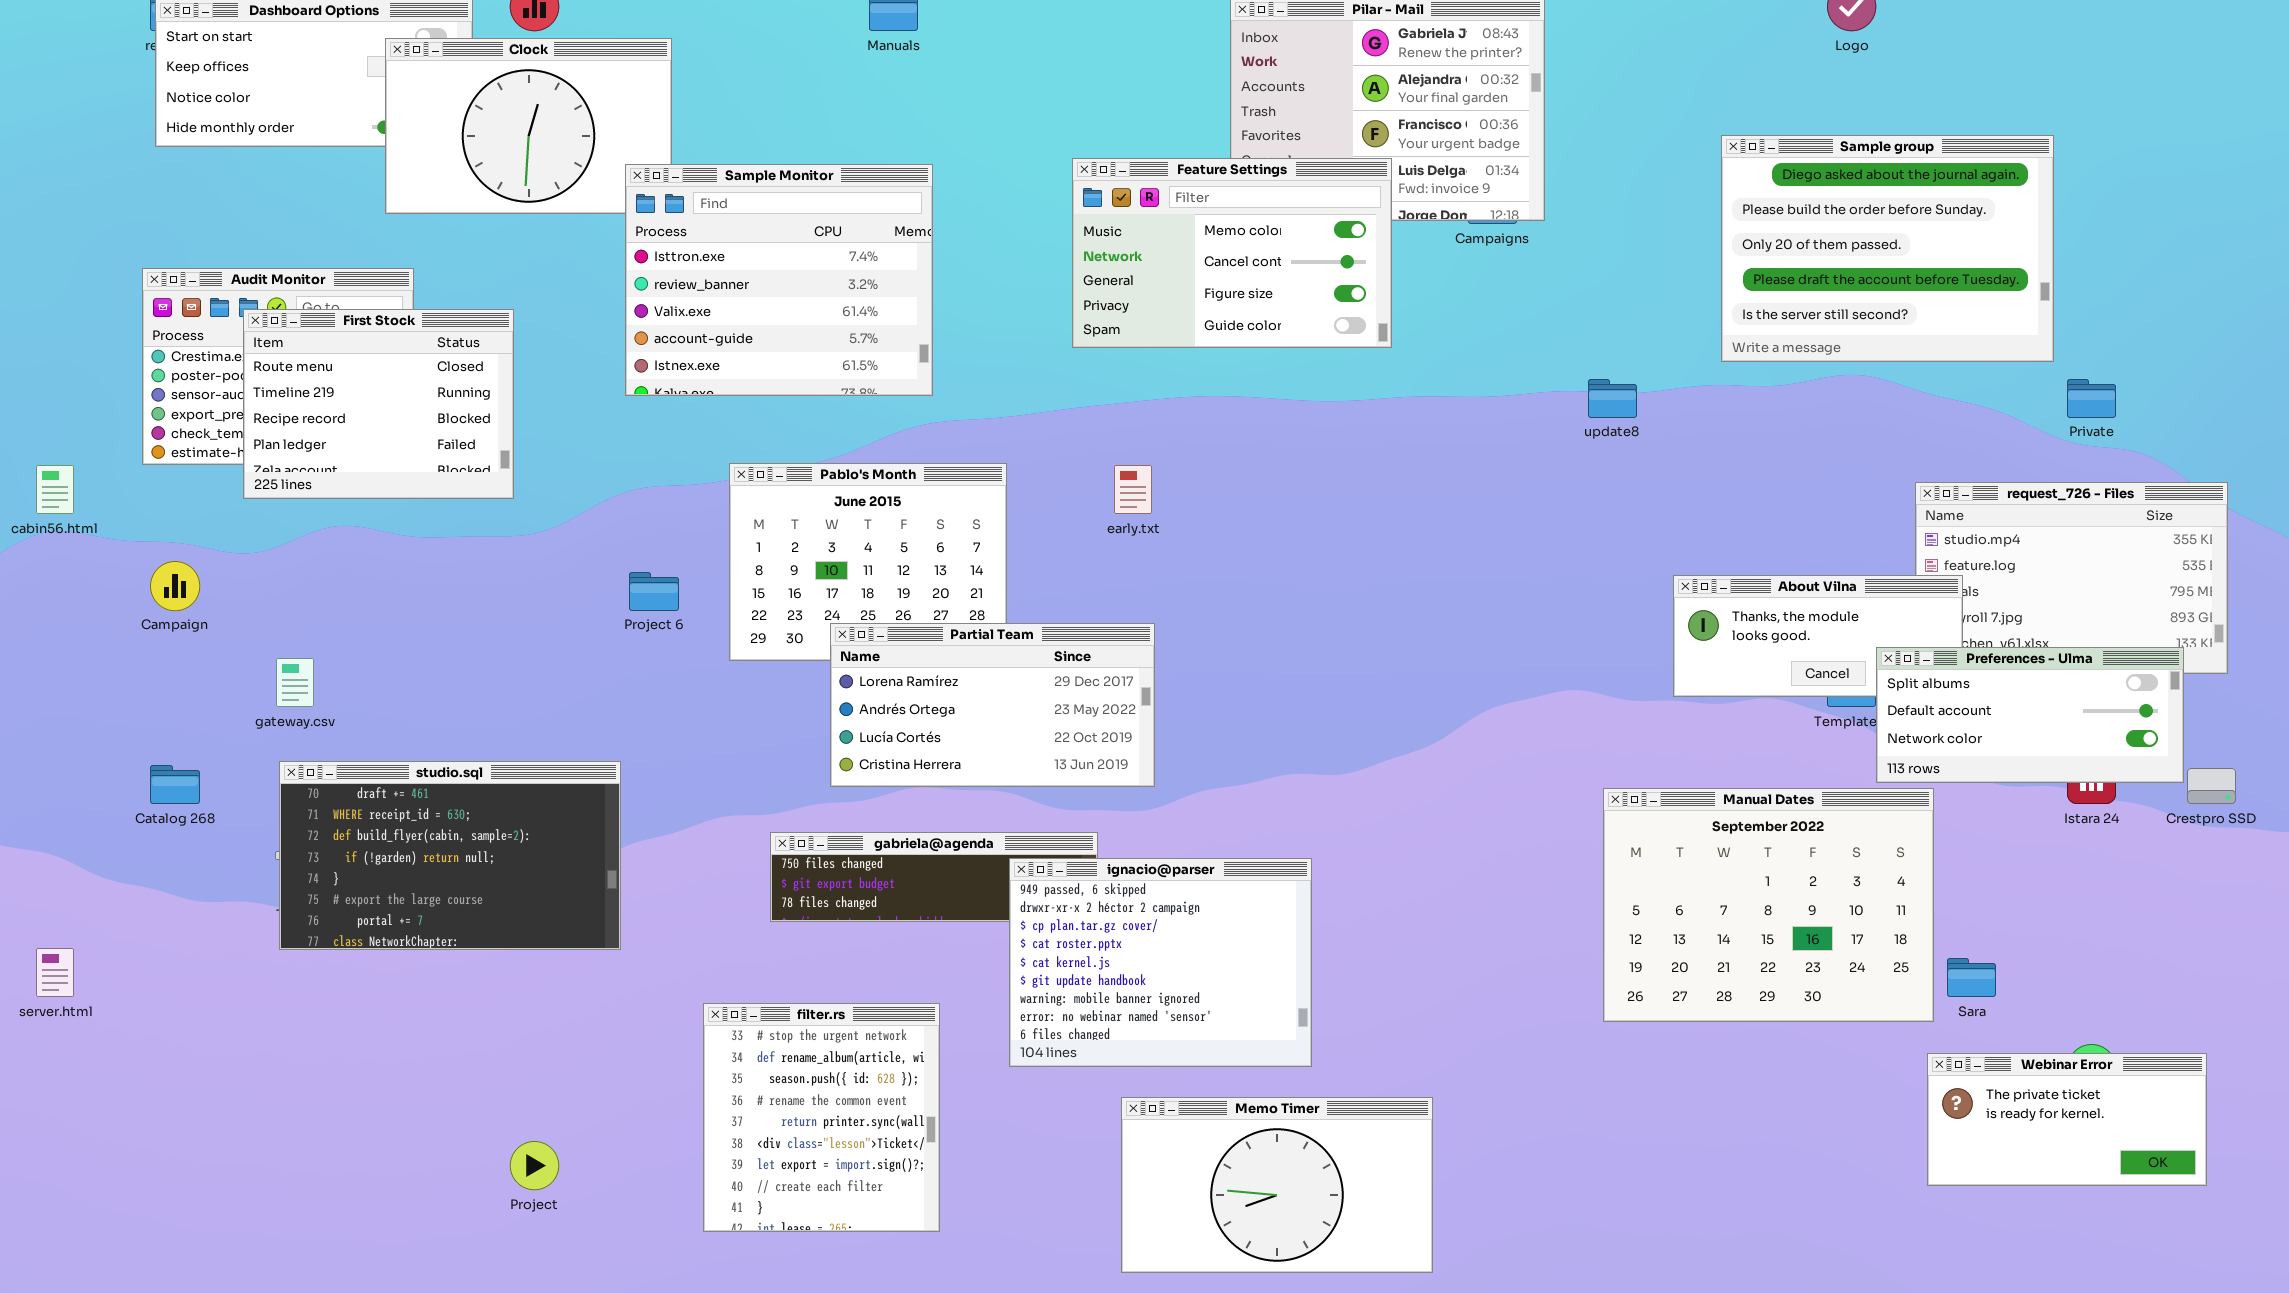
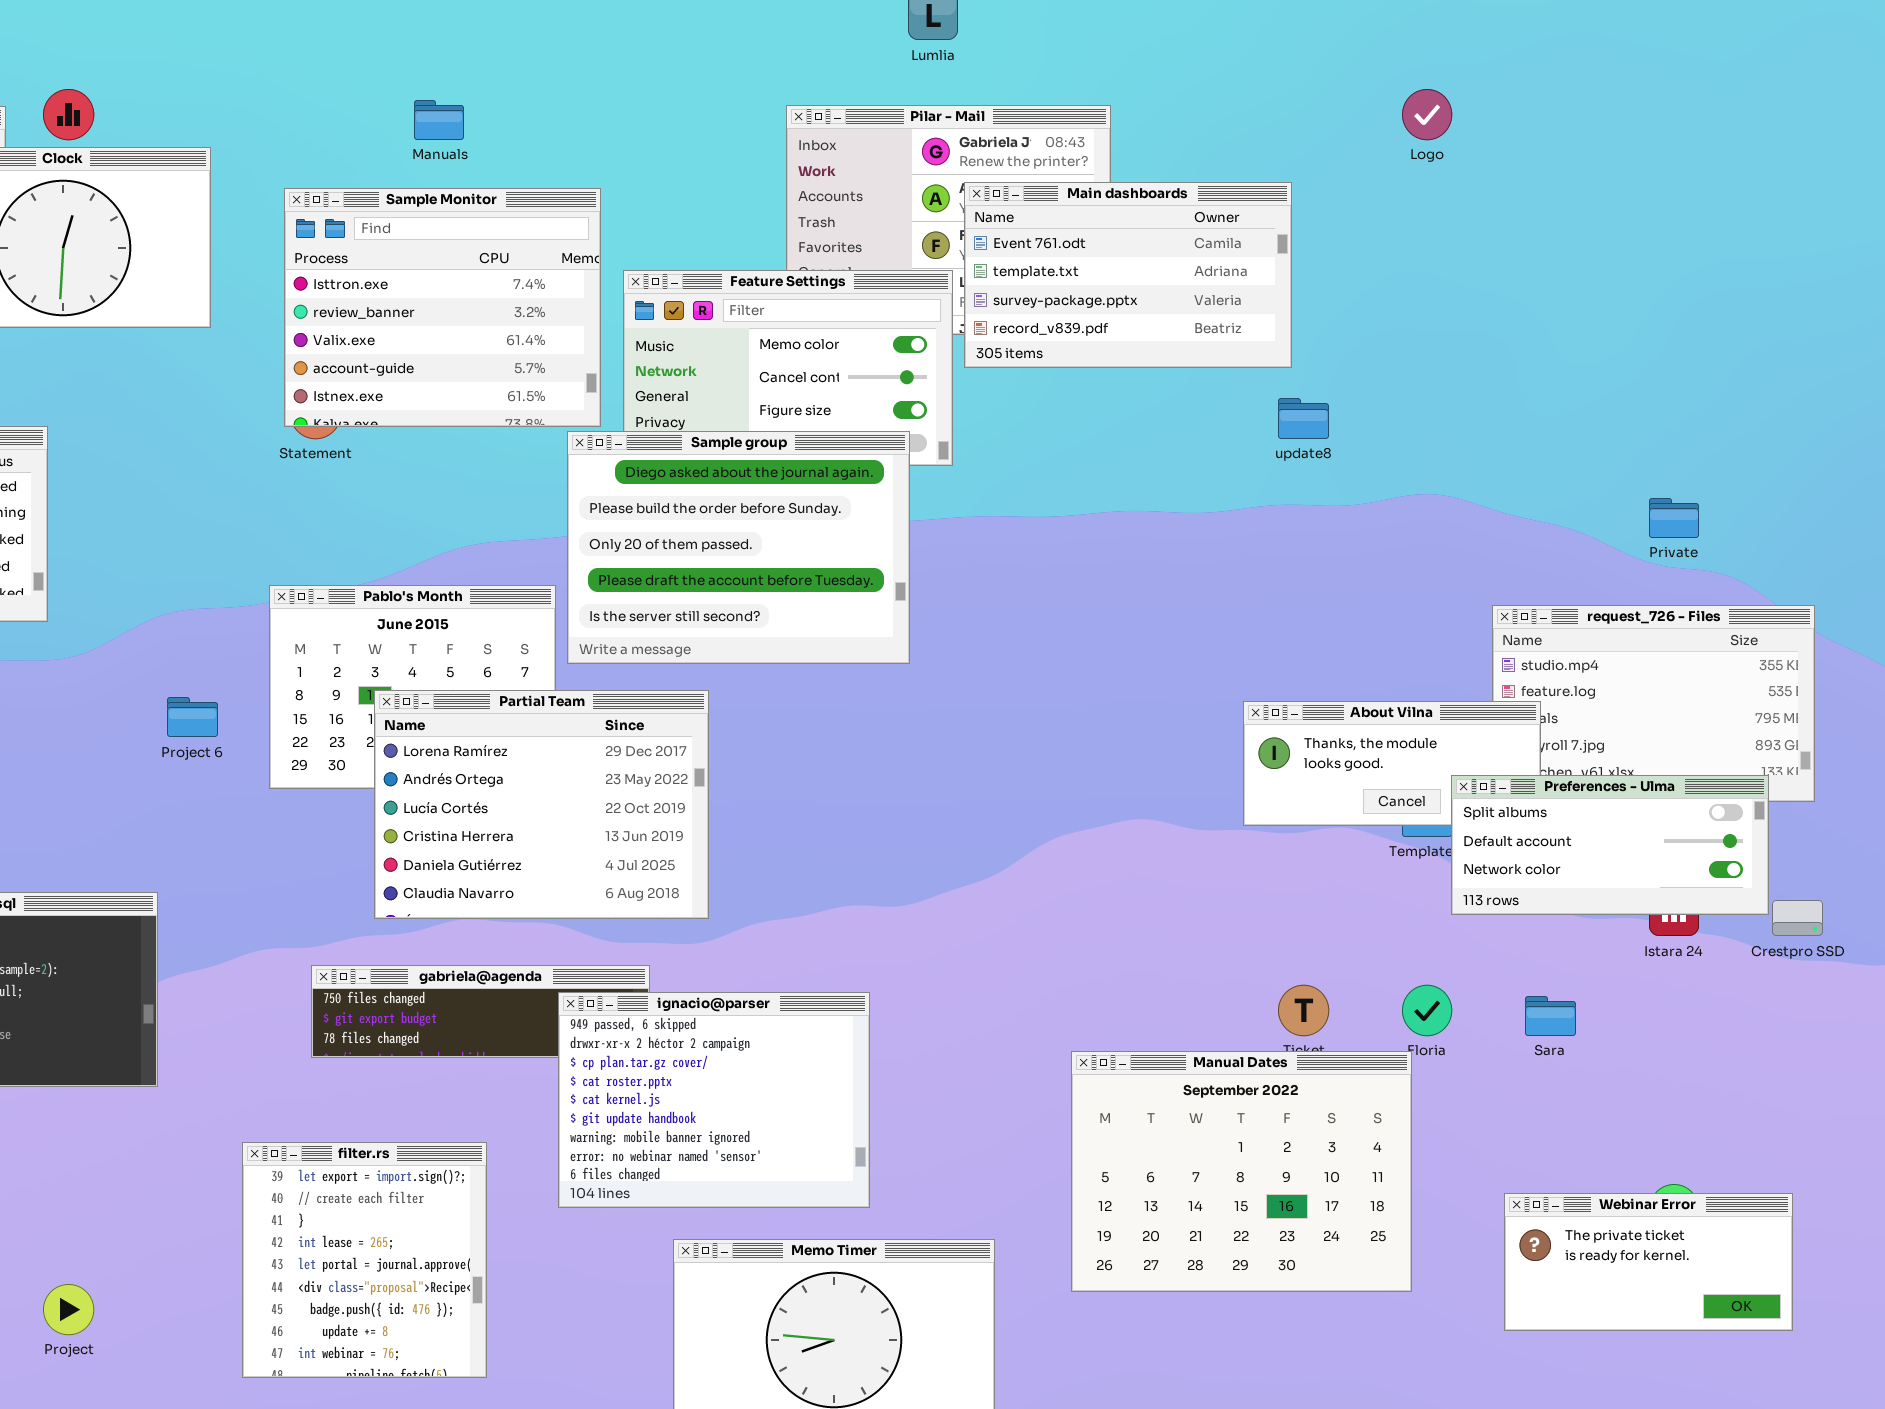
Main dashboards: none -> [964,182,1292,368], opened
Sample group: [1721,135,2054,362] -> [567,431,910,664], moved
Sample Monitor: [625,164,933,396] -> [284,188,601,427], moved
update8: [1588,379,1637,418] -> [1278,398,1329,439], moved
Partial Team: [830,623,1155,787] -> [374,690,709,919], resized
Manual Dates: [1603,788,1934,1022] -> [1071,1051,1412,1292], moved
Sara: [1947,958,1996,997] -> [1525,996,1576,1036], moved
filter.rs: [703,1003,940,1232] -> [242,1142,487,1378], scrolled down 6 rows

